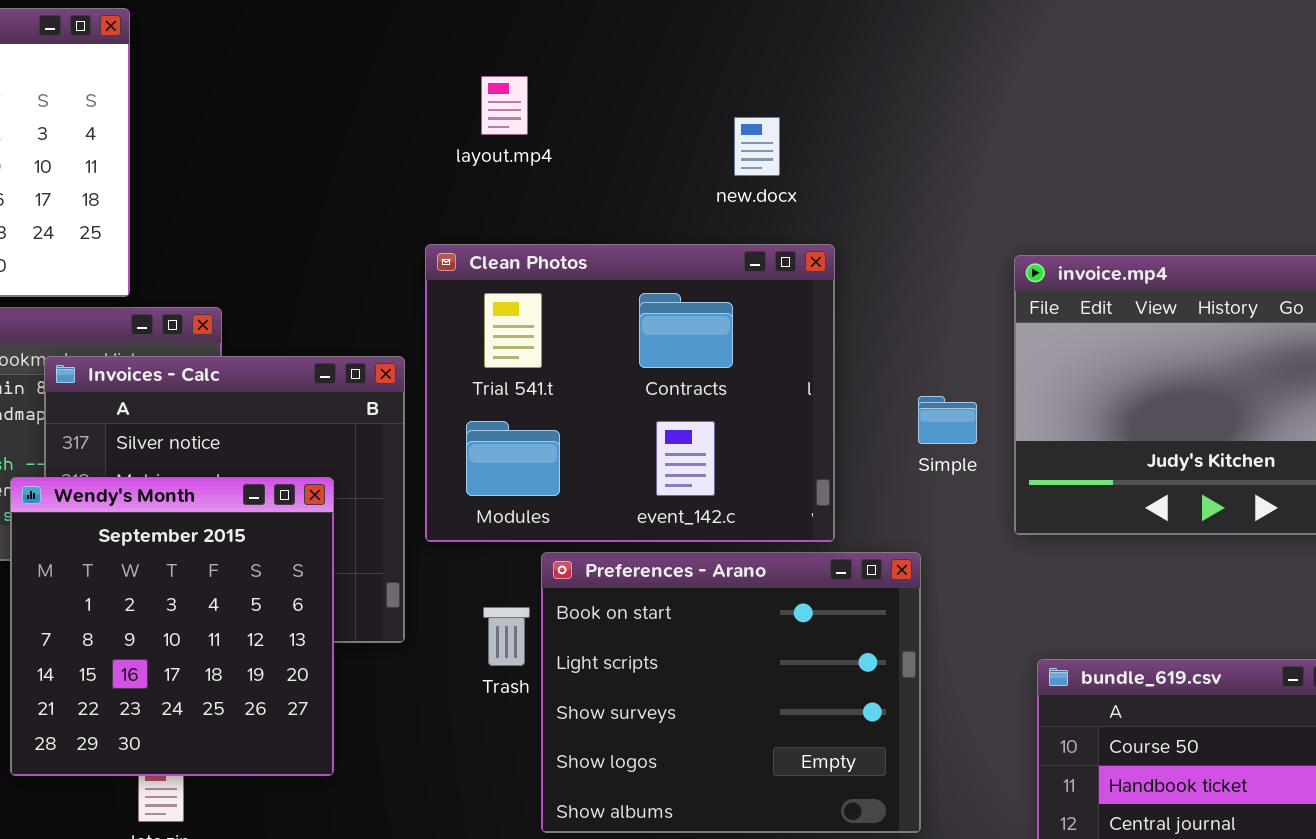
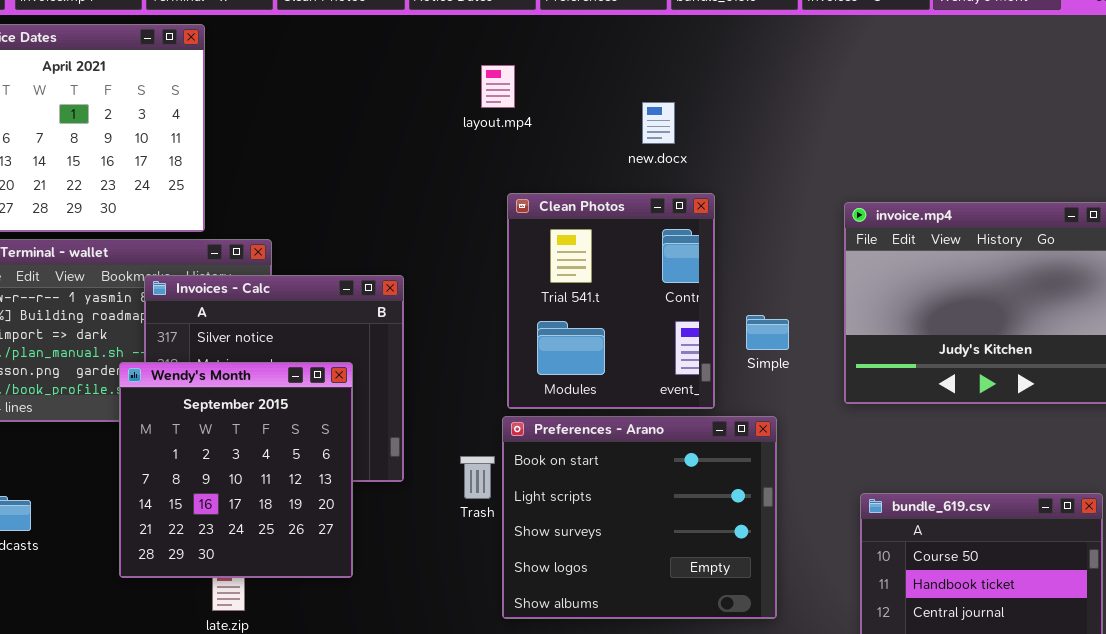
layout.mp4: [481,76,528,135] -> [481,65,515,108], moved
Clean Photos: [425,244,835,542] -> [507,193,715,409], resized
Simple: [918,396,977,444] -> [746,315,789,350], moved

